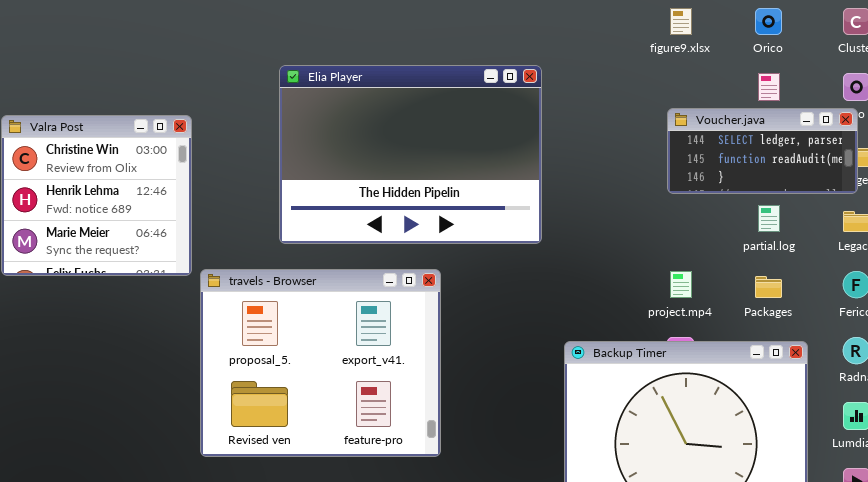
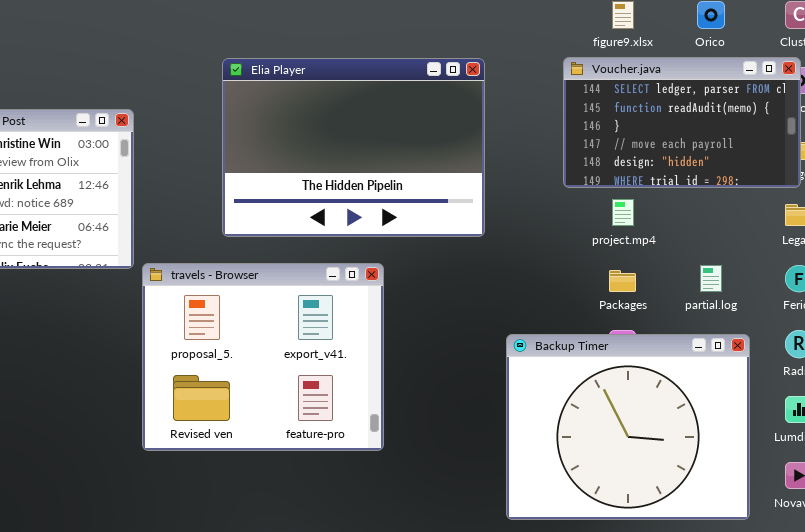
Voucher.java: [667,108,858,194] -> [563,57,801,188], resized
partial.log: [758,205,780,232] -> [700,265,722,292], moved
project.mp4: [670,271,692,298] -> [612,199,634,226], moved
Packages: [755,276,782,298] -> [609,270,636,292], moved

